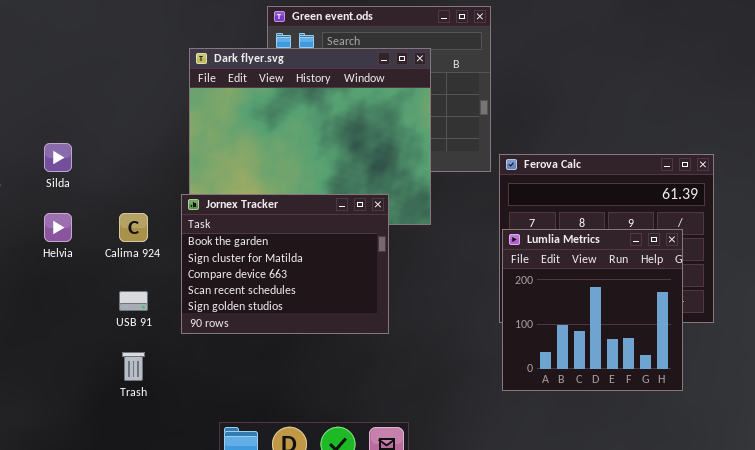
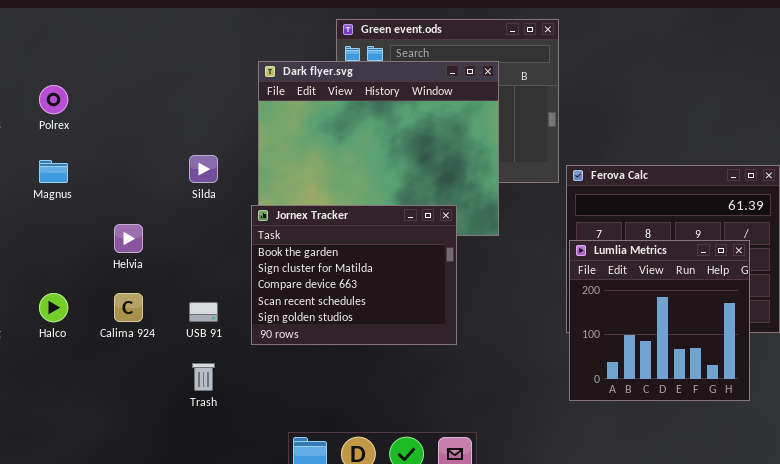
Silda: [44,143,72,172] -> [189,155,218,183], moved
Calima 924: [119,213,148,242] -> [114,293,143,322], moved

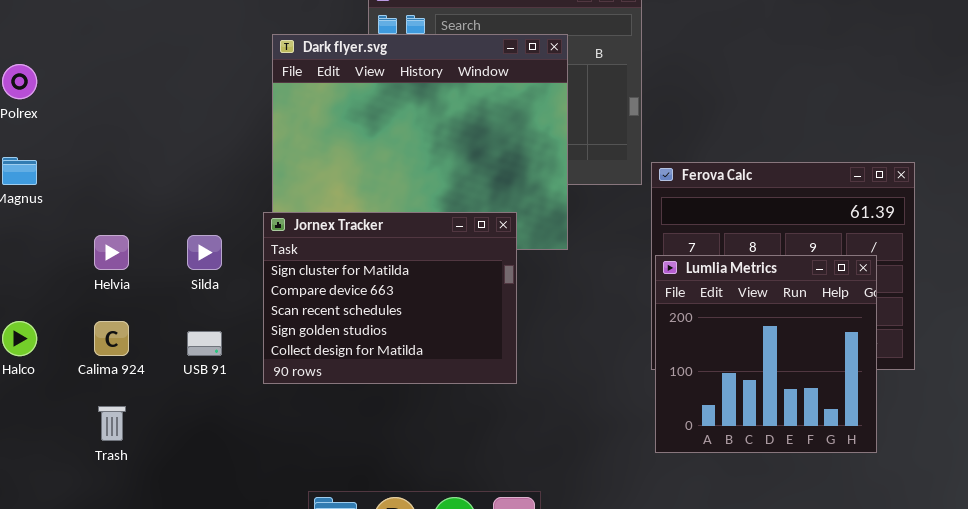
Silda: [189,155,218,183] -> [187,235,222,270], moved
Jornex Tracker: [251,205,457,345] -> [263,212,517,384], scrolled down 1 row
Trash: [192,363,215,391] -> [98,406,126,441], moved

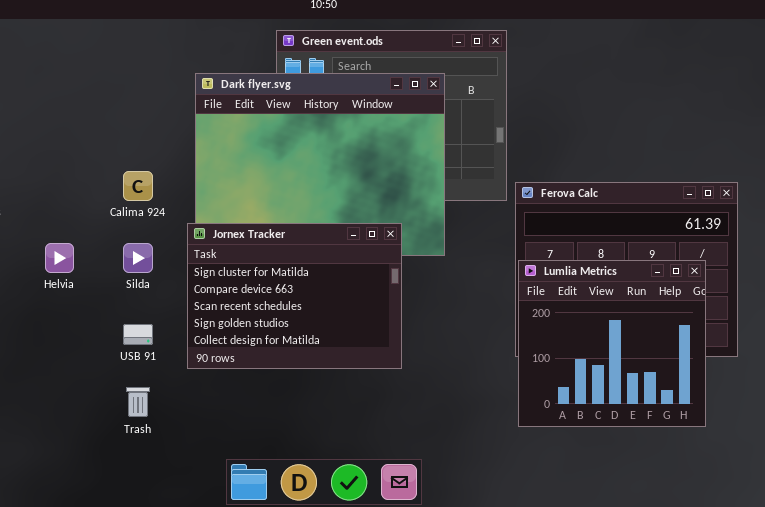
Calima 924: [94,321,129,356] -> [123,171,153,201], moved
Trash: [98,406,126,441] -> [126,387,150,417], moved

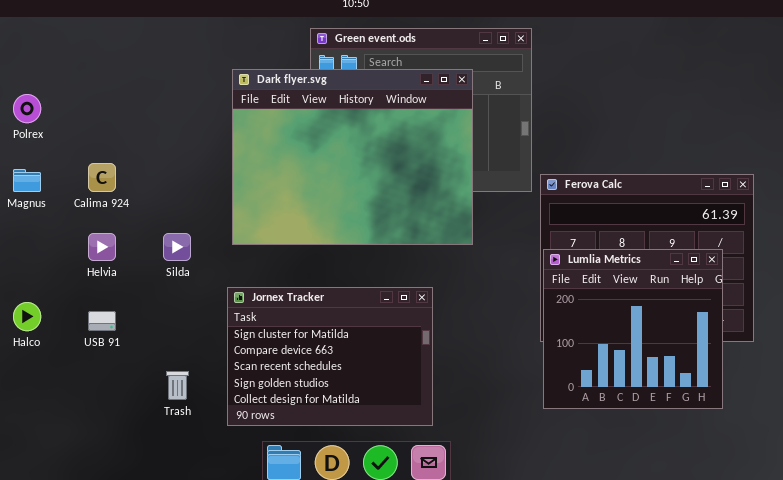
Calima 924: [123,171,153,201] -> [88,163,116,192], moved
Jornex Tracker: [187,223,402,369] -> [227,287,433,426], moved
USB 91: [123,324,153,345] -> [88,311,116,331], moved

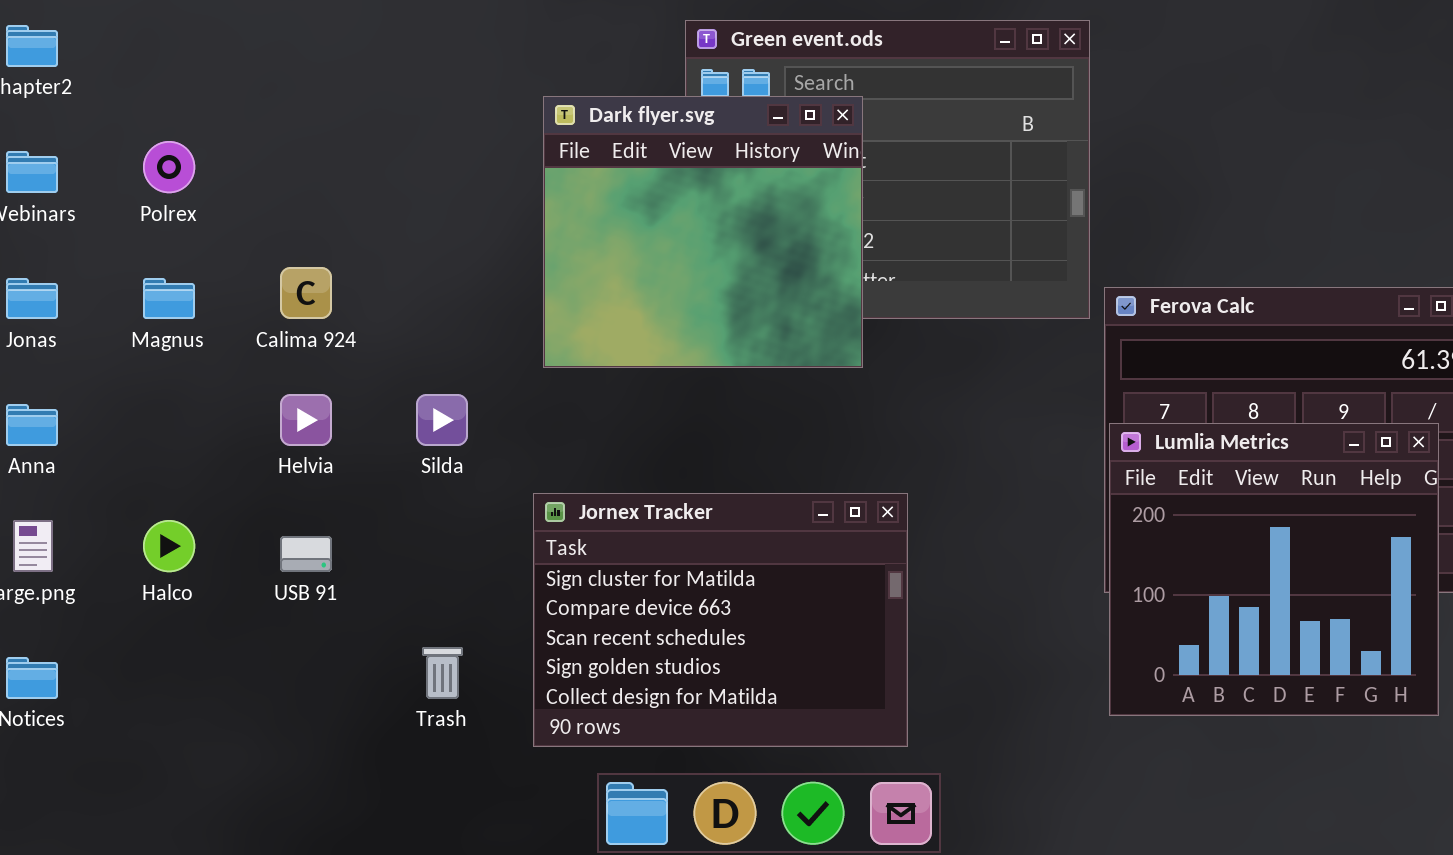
Dark flyer.svg: [232,69,473,245] -> [543,96,863,368], resized

